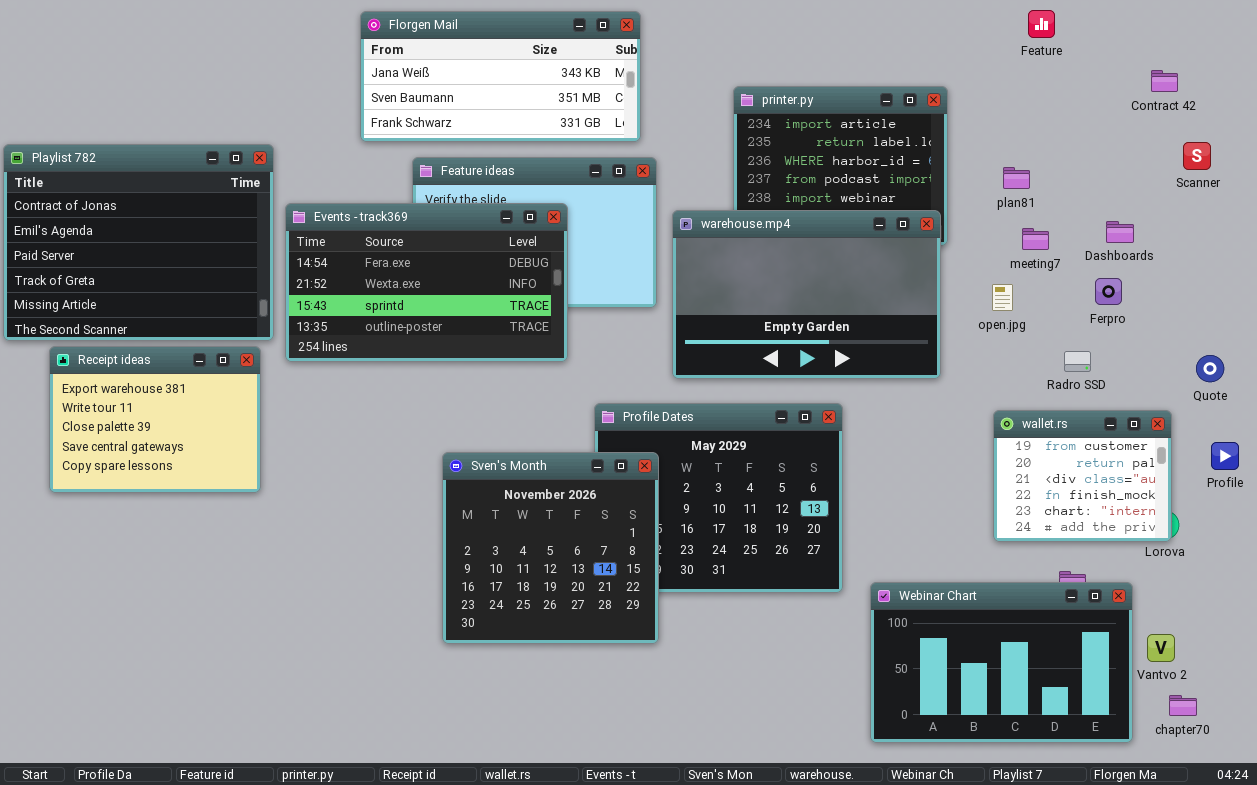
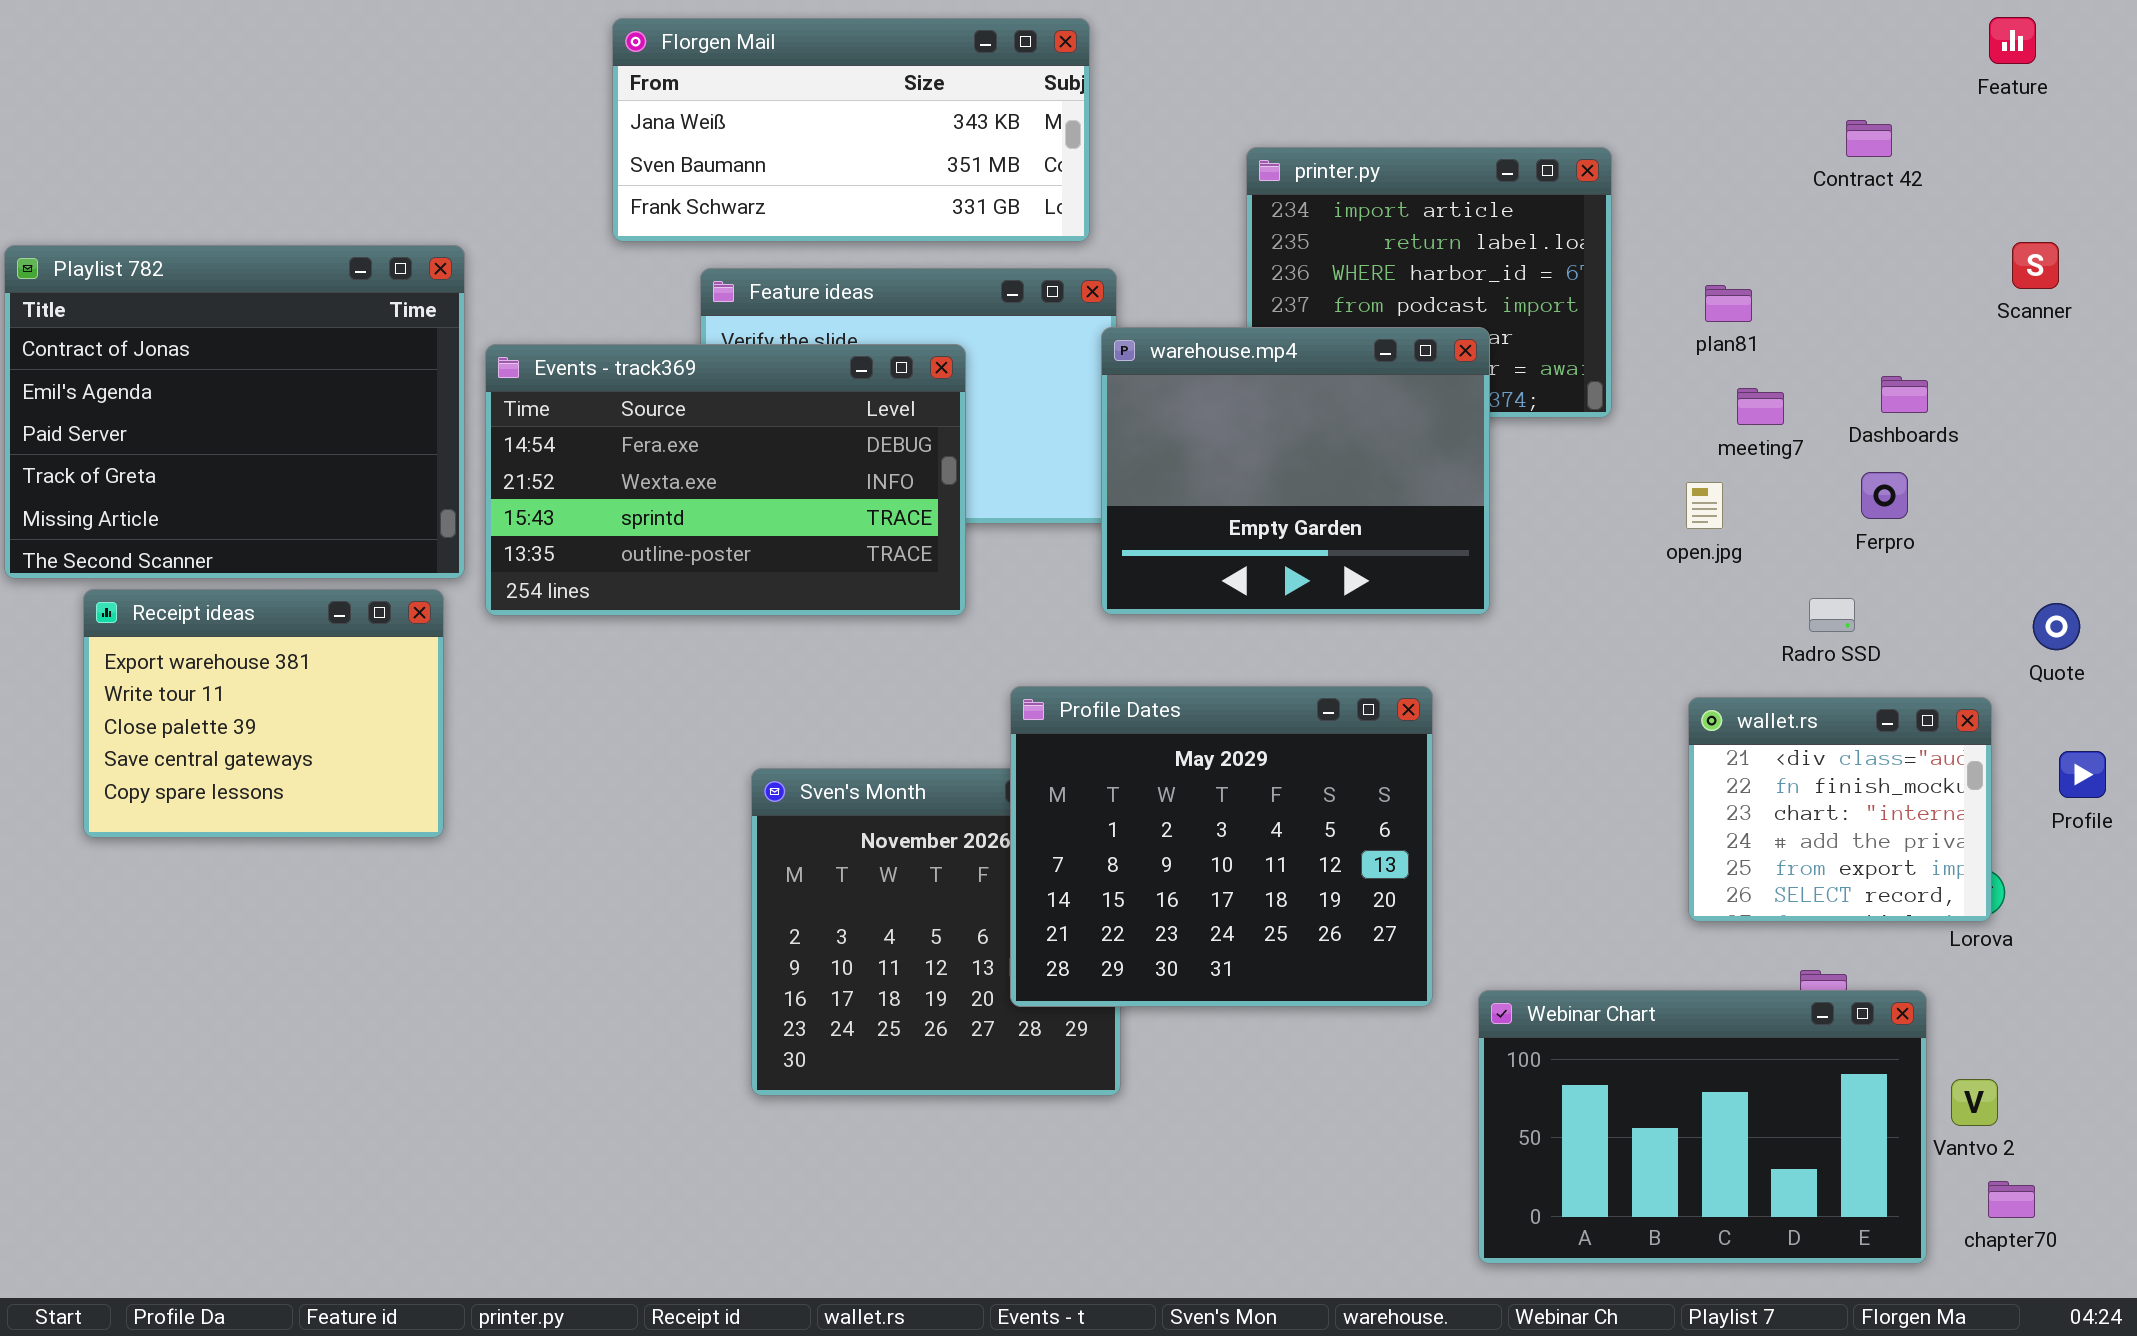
Feature: [1028,10,1055,38] -> [1989,17,2036,64], moved
Contract 42: [1151,70,1178,92] -> [1846,120,1892,157], moved
warehouse.mp4: [672,210,941,379] -> [1101,327,1490,615], moved, resized
Profile Dates: [594,403,843,593] -> [1010,686,1433,1007], raised
wallet.rs: [993,410,1172,542] -> [1688,697,1992,922], scrolled down 2 rows

